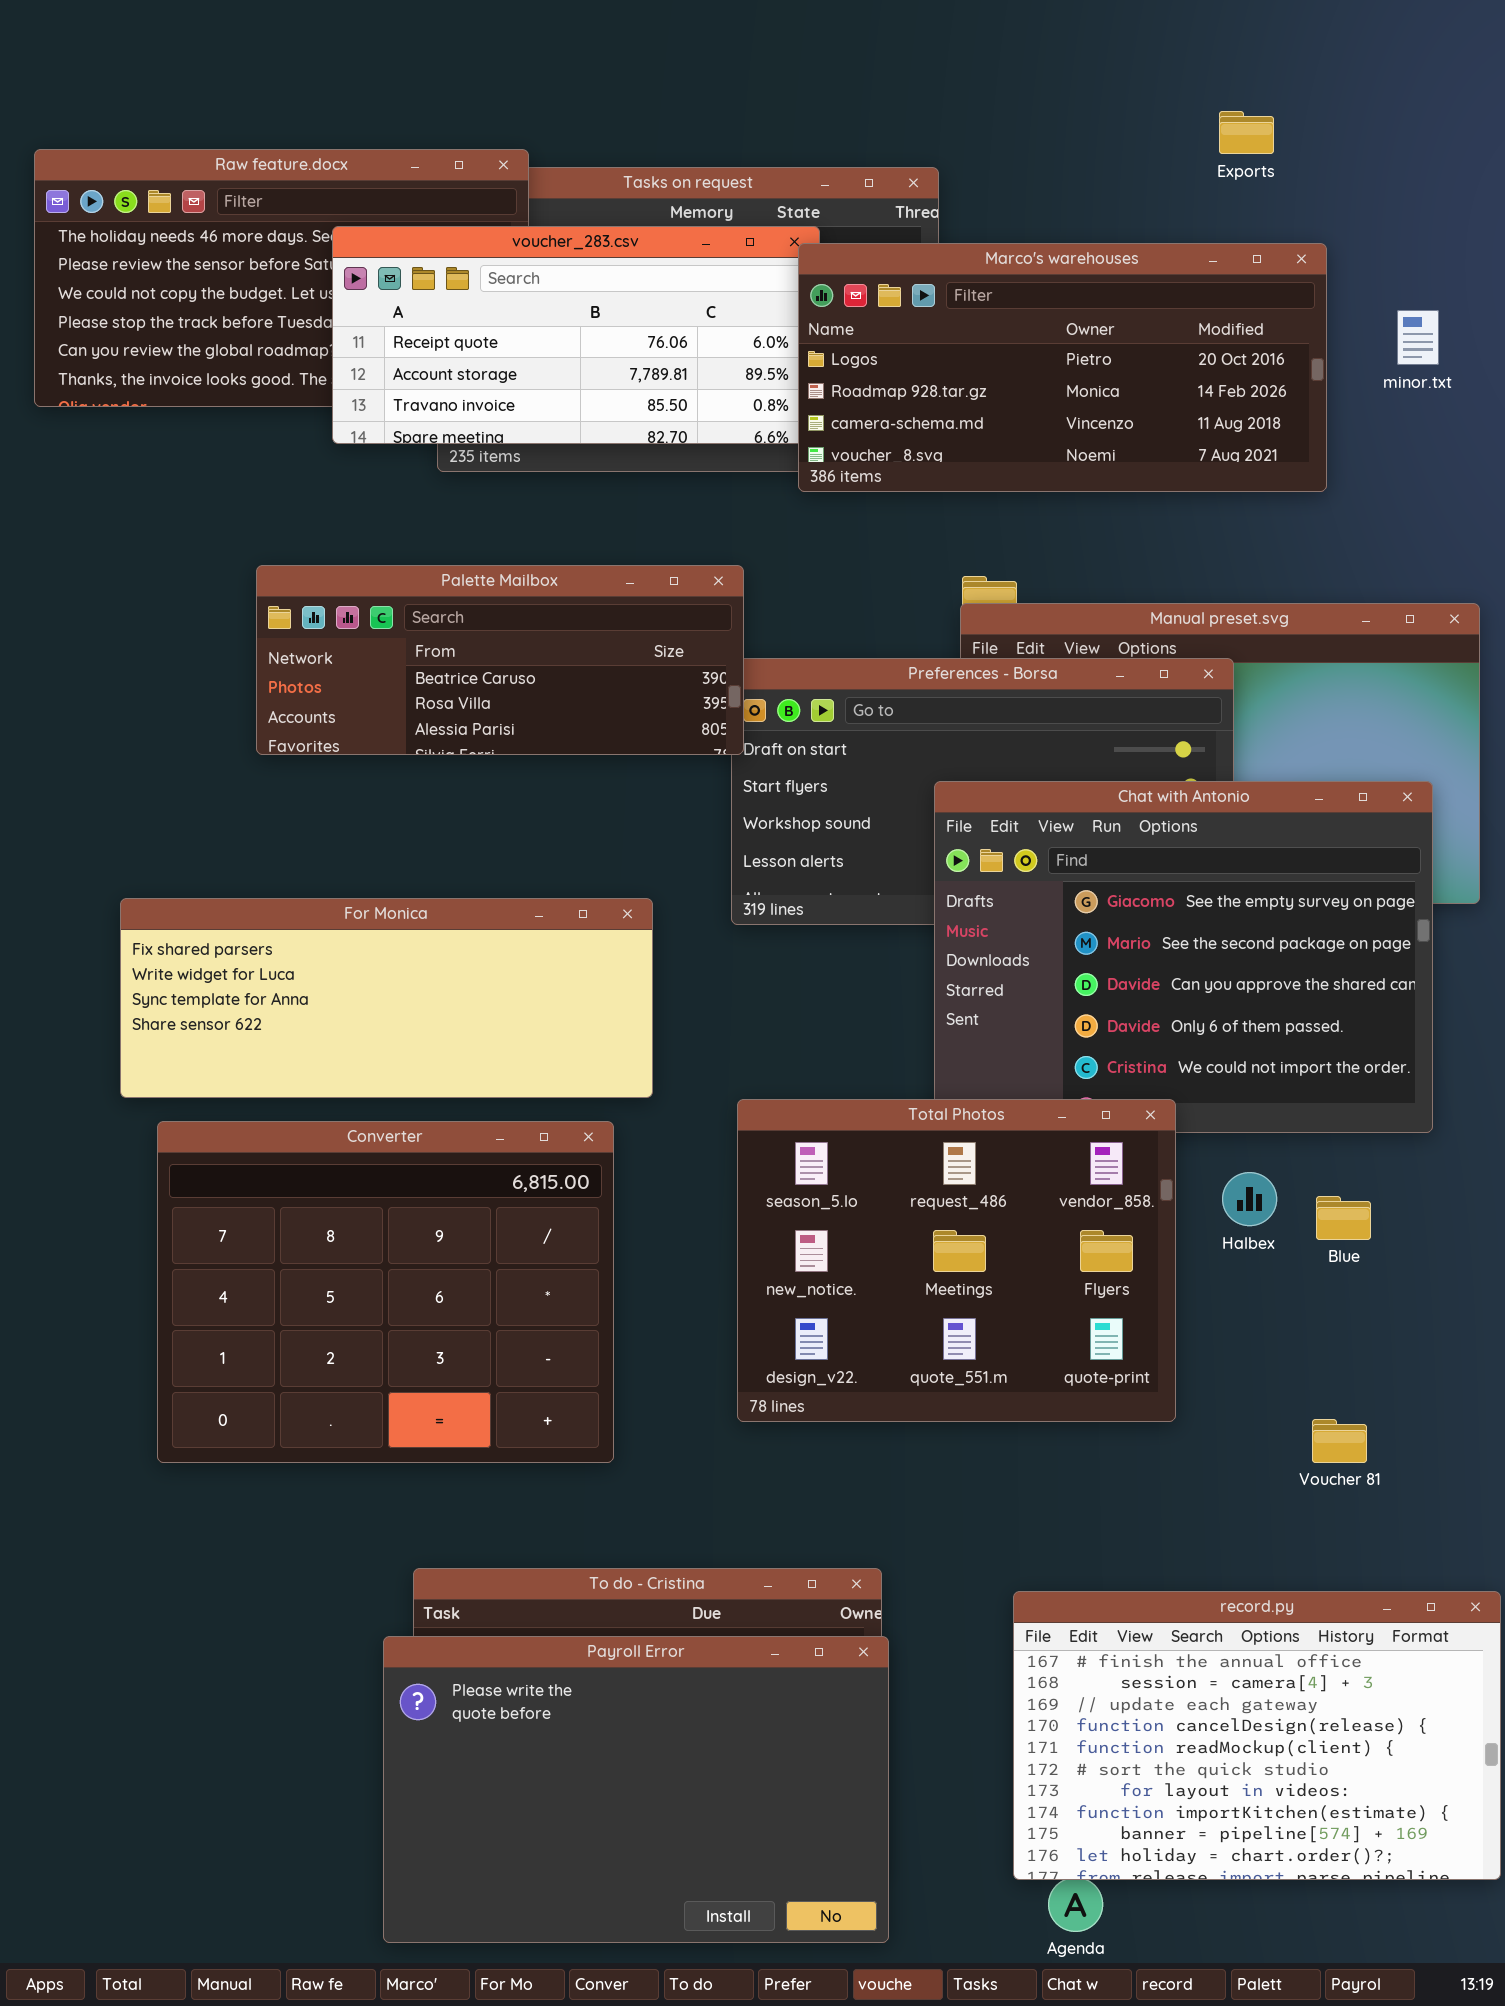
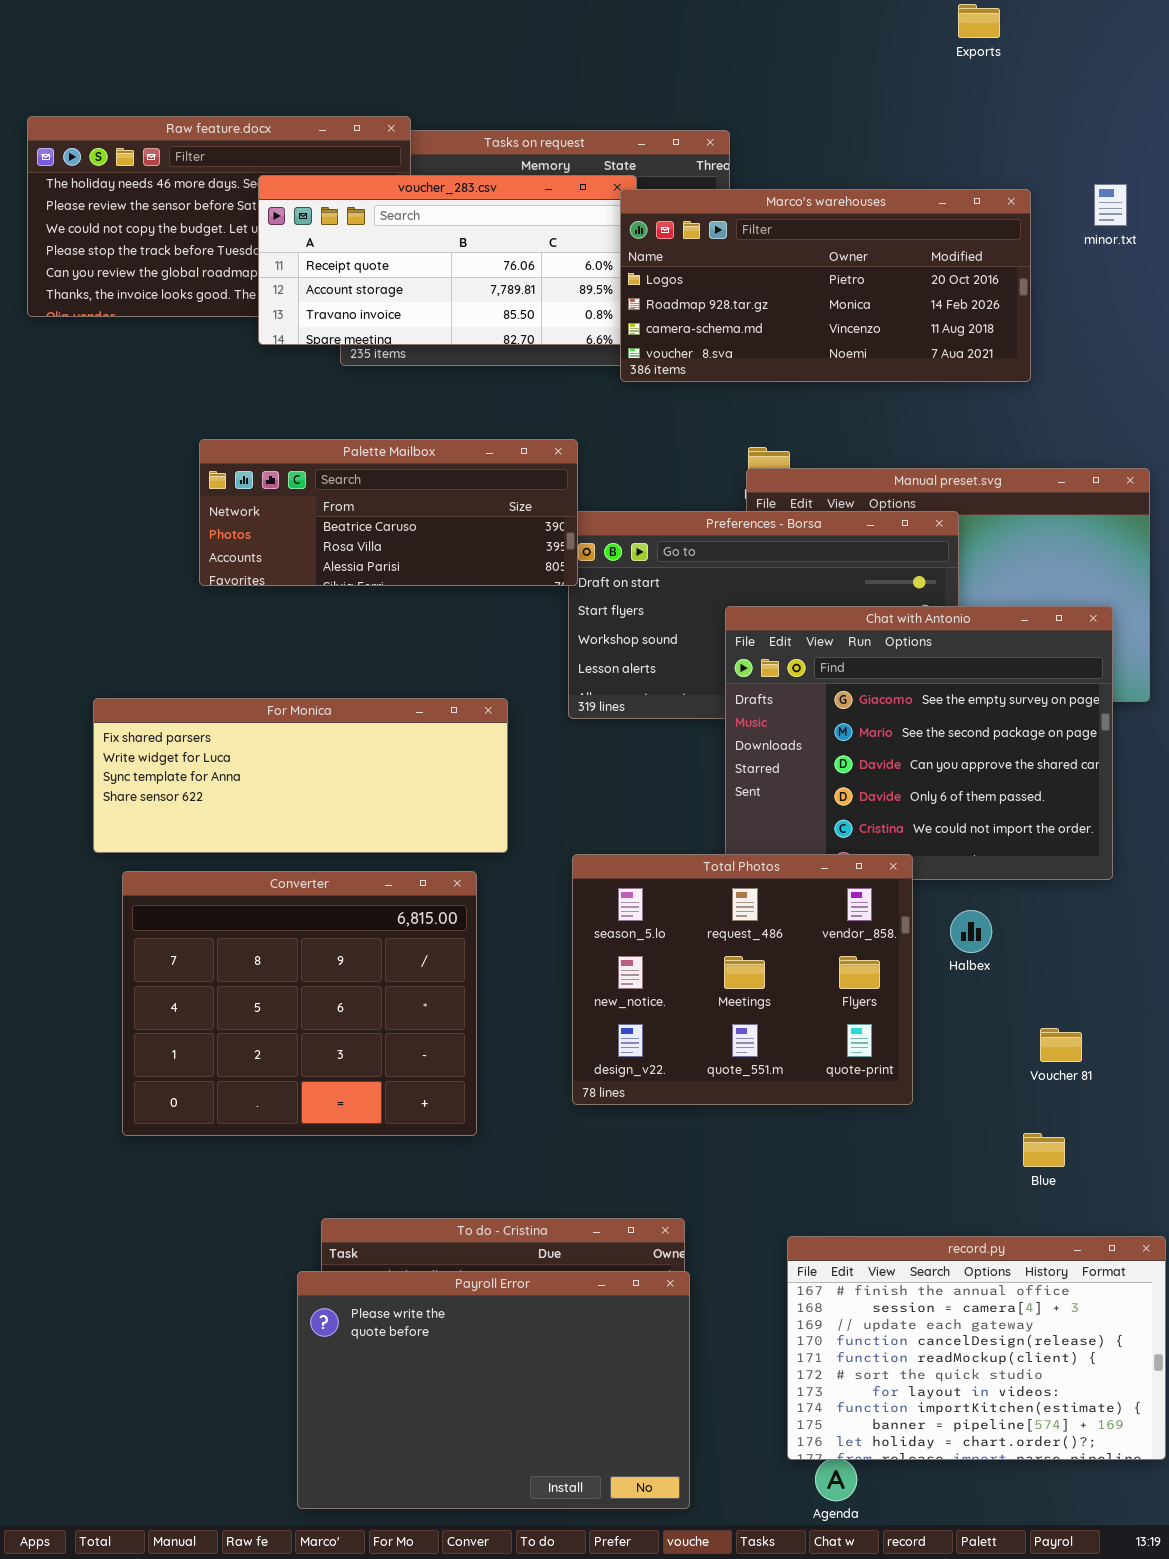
Exports: [1219,111,1274,154] -> [958,4,1000,38], moved
minor.txt: [1397,310,1439,365] -> [1094,184,1127,226], moved
Blue: [1316,1196,1371,1240] -> [1023,1133,1065,1167], moved
Voucher 81: [1312,1419,1367,1463] -> [1040,1028,1082,1062], moved

